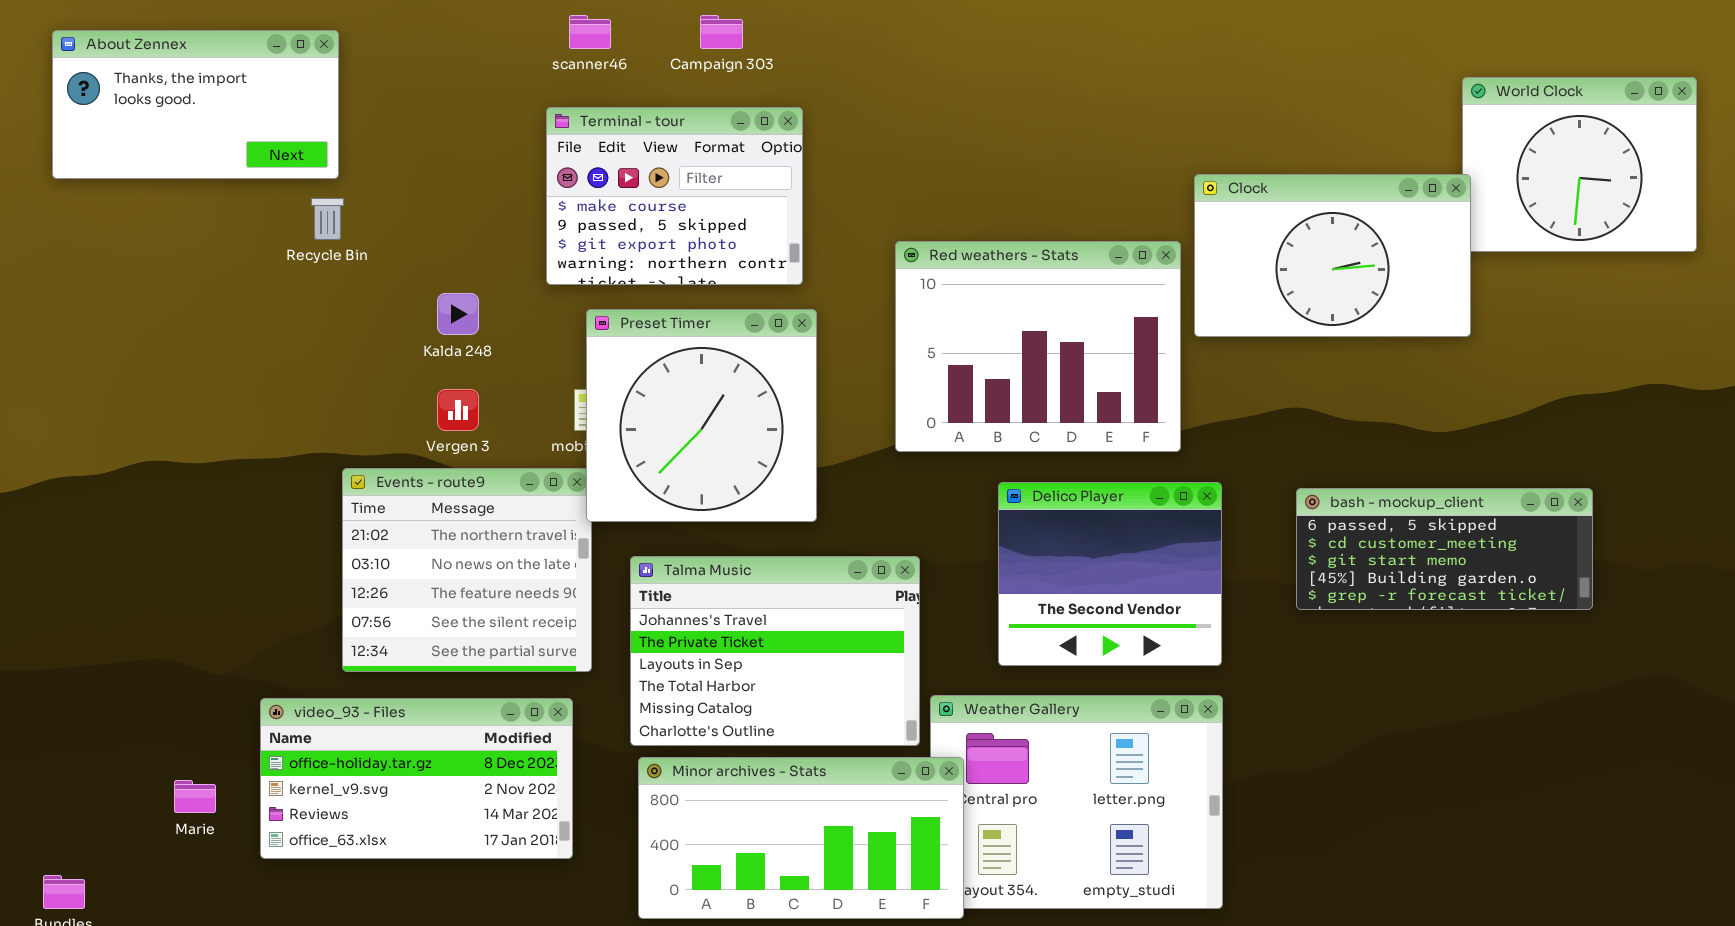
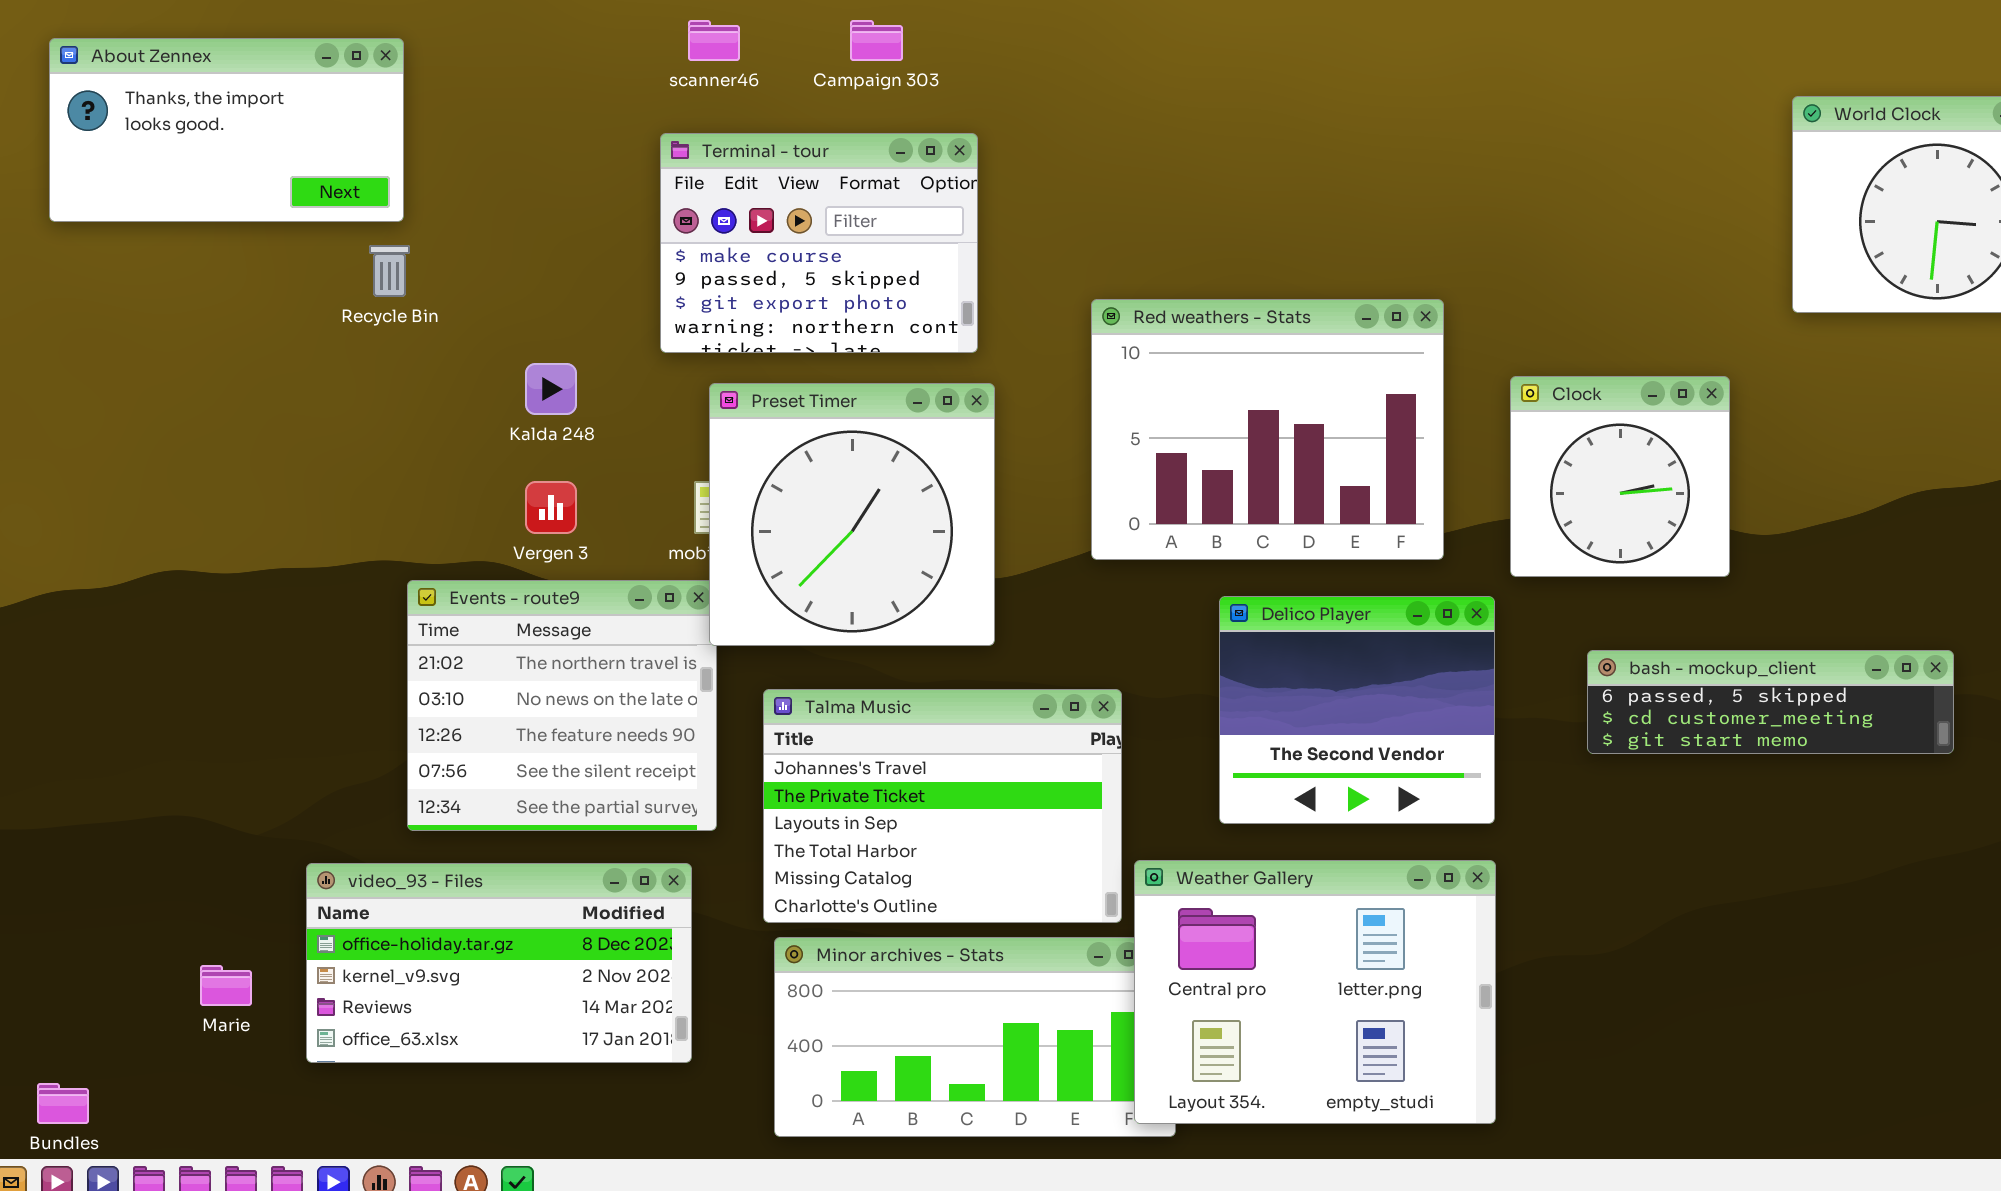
Clock: [1194,174,1471,337] -> [1510,376,1730,577], moved, resized
bash - mockup_client: [1296,488,1593,610] -> [1587,650,1954,754], resized
Weather Gallery: [930,695,1223,909] -> [1134,860,1496,1124], raised

